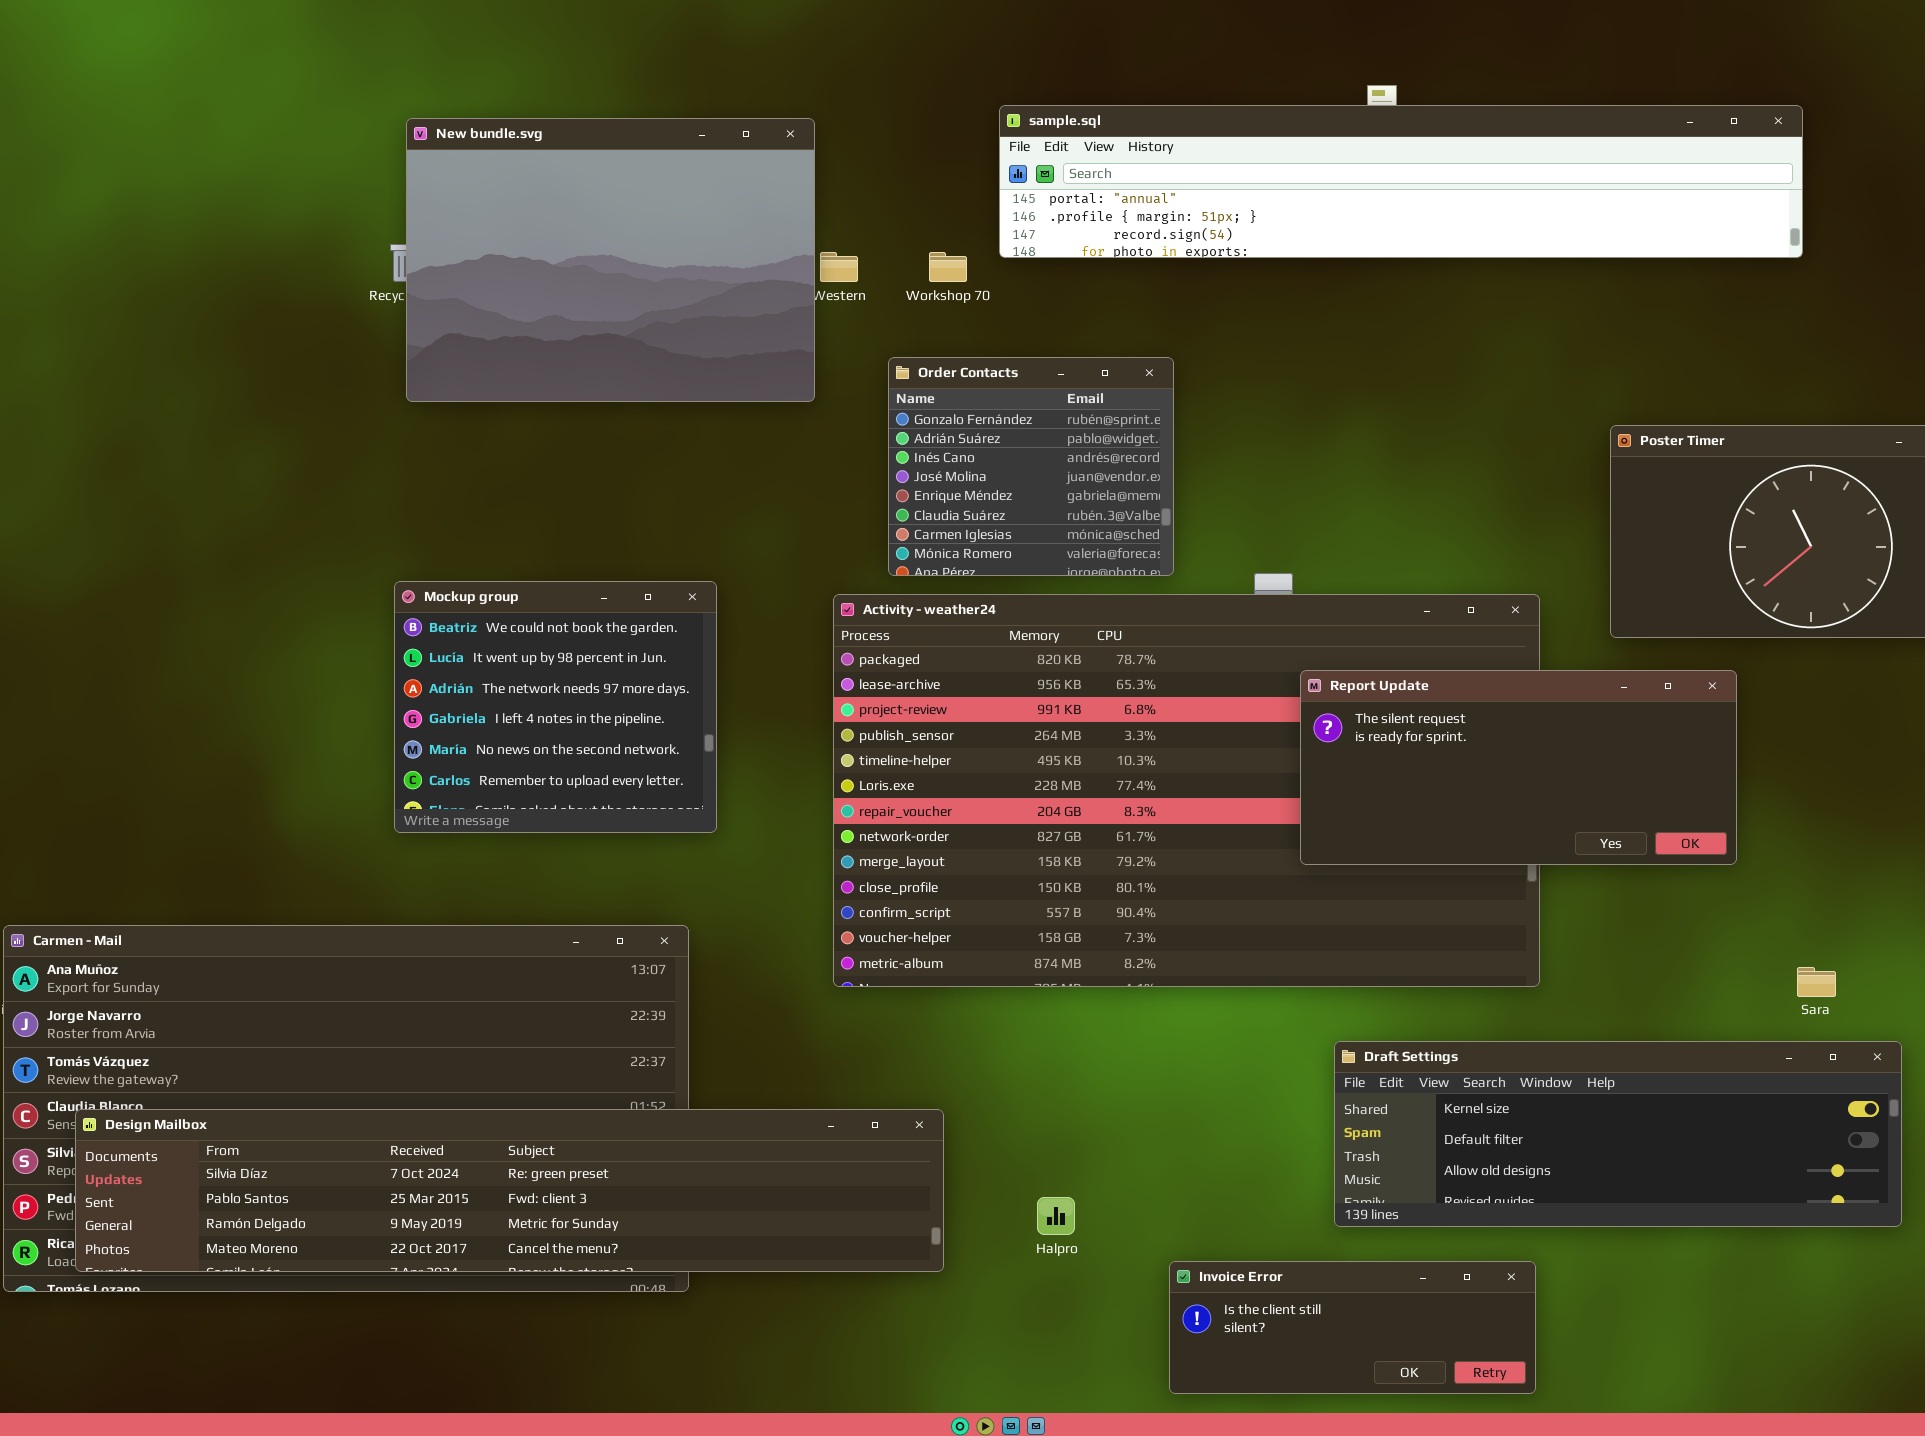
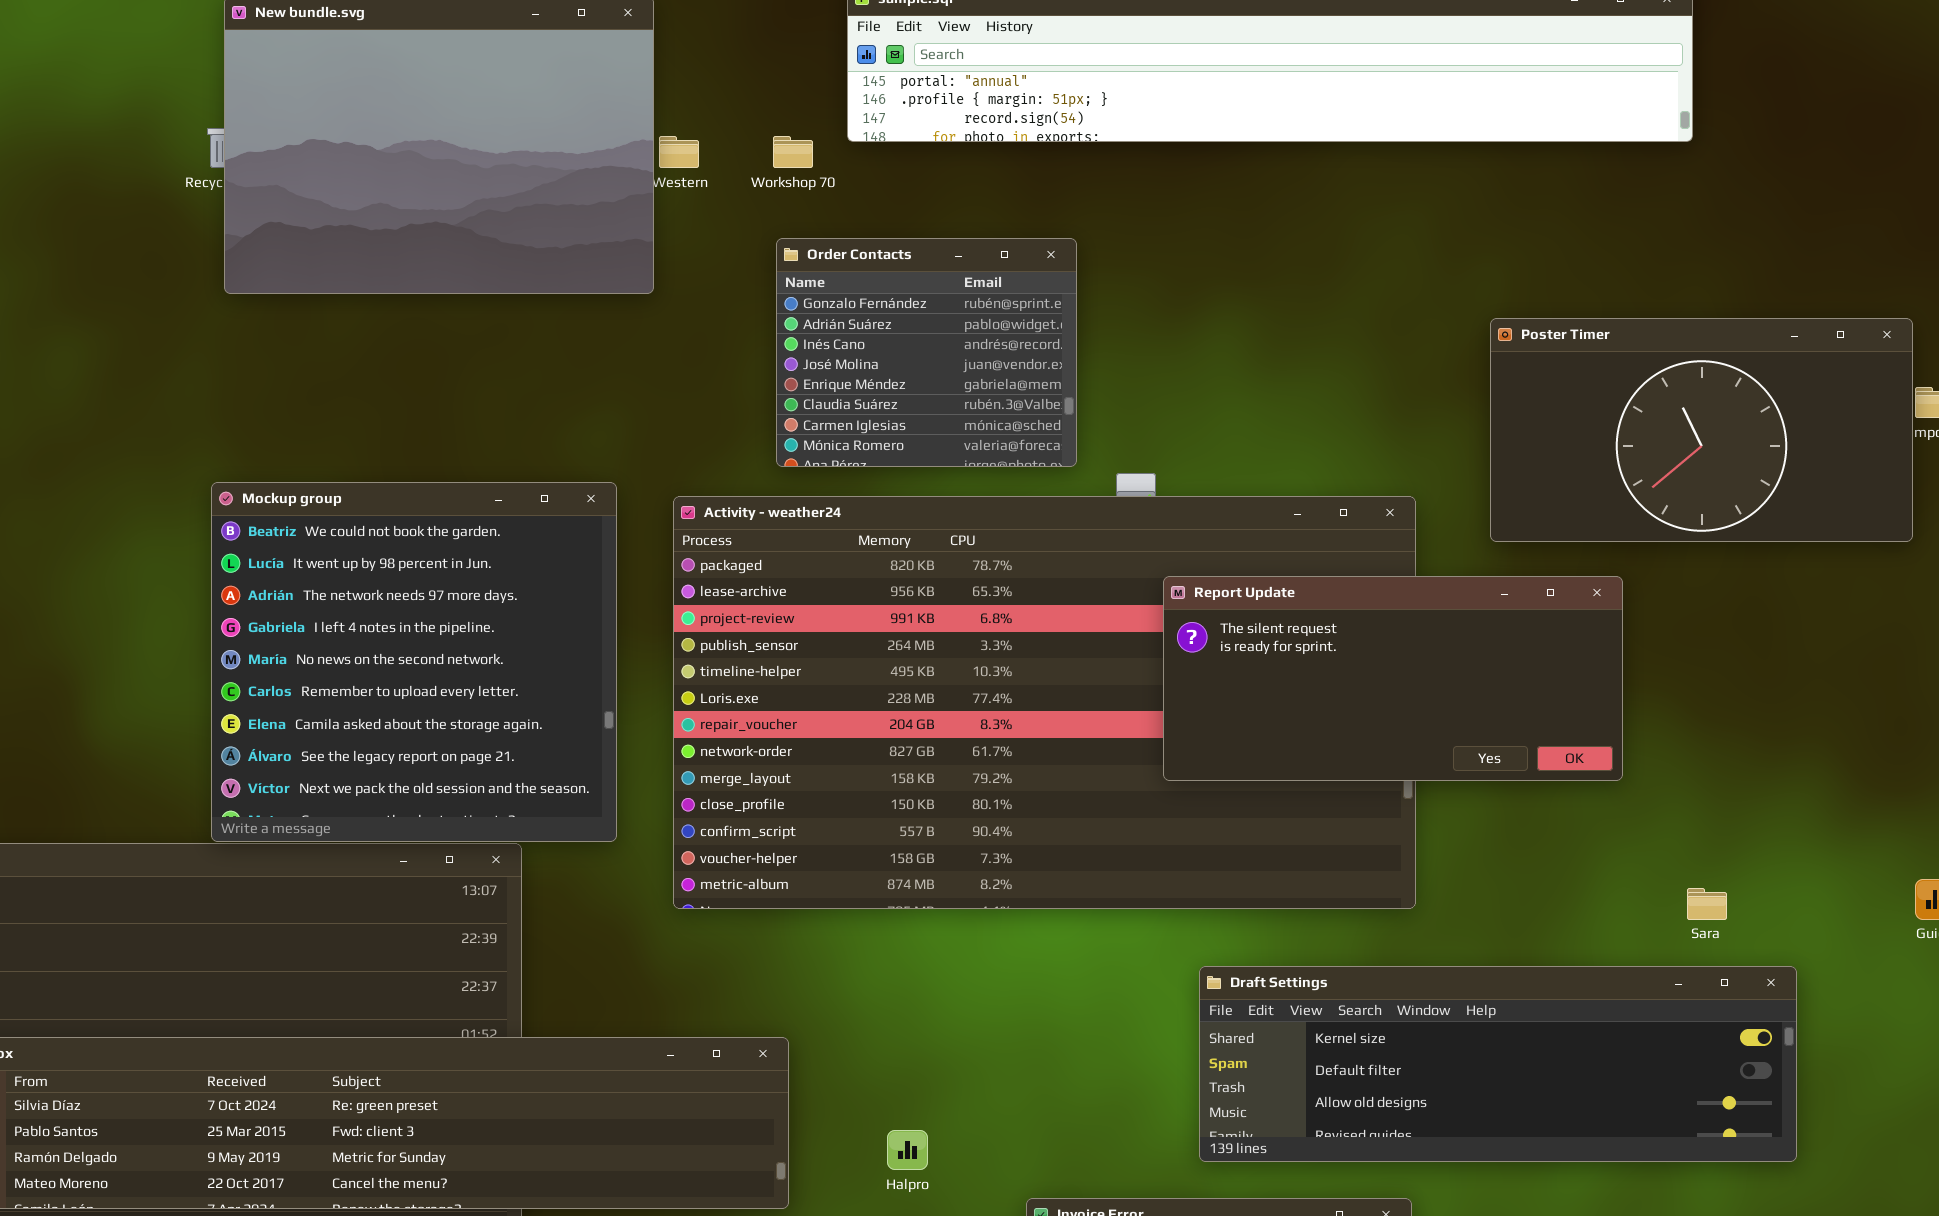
Order Contacts: [888,357,1174,576] -> [776,238,1077,467], moved
Mockup group: [394,581,717,833] -> [211,482,617,842], resized

